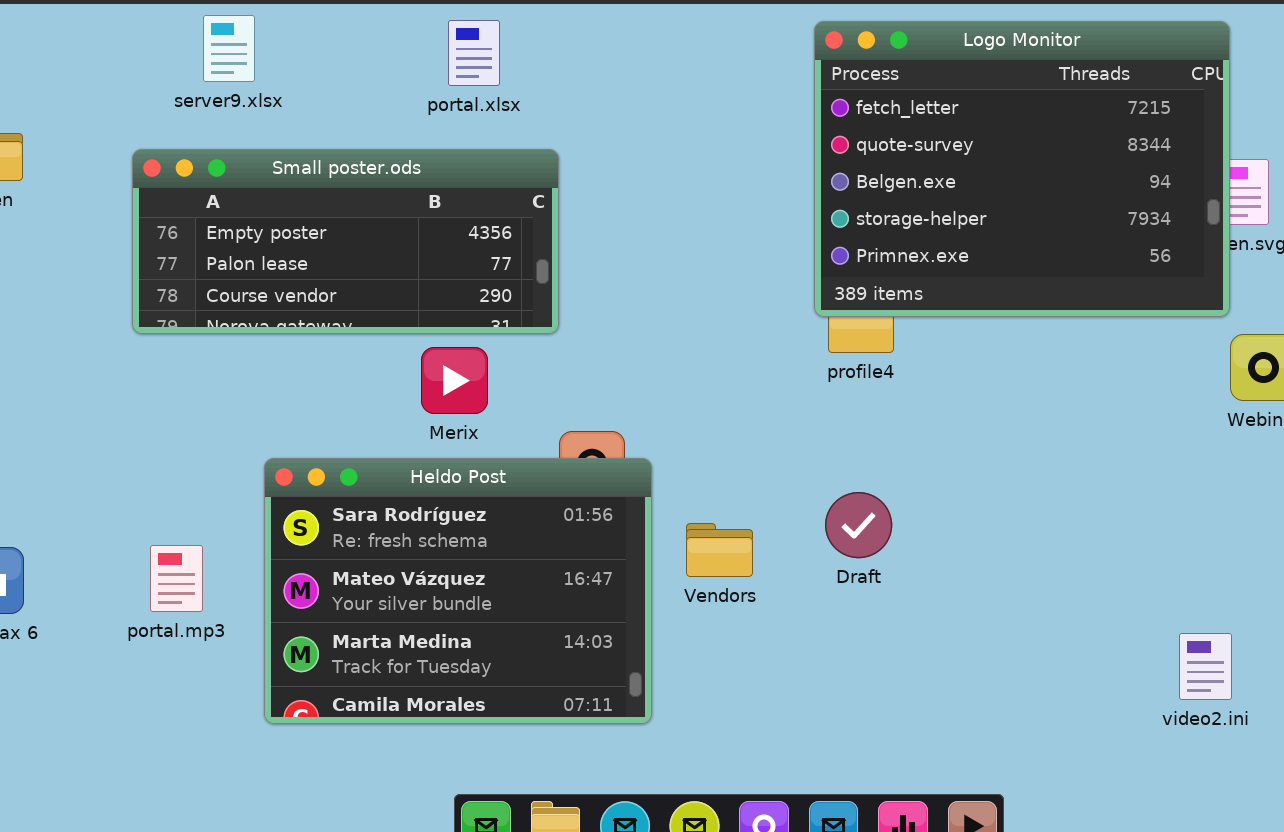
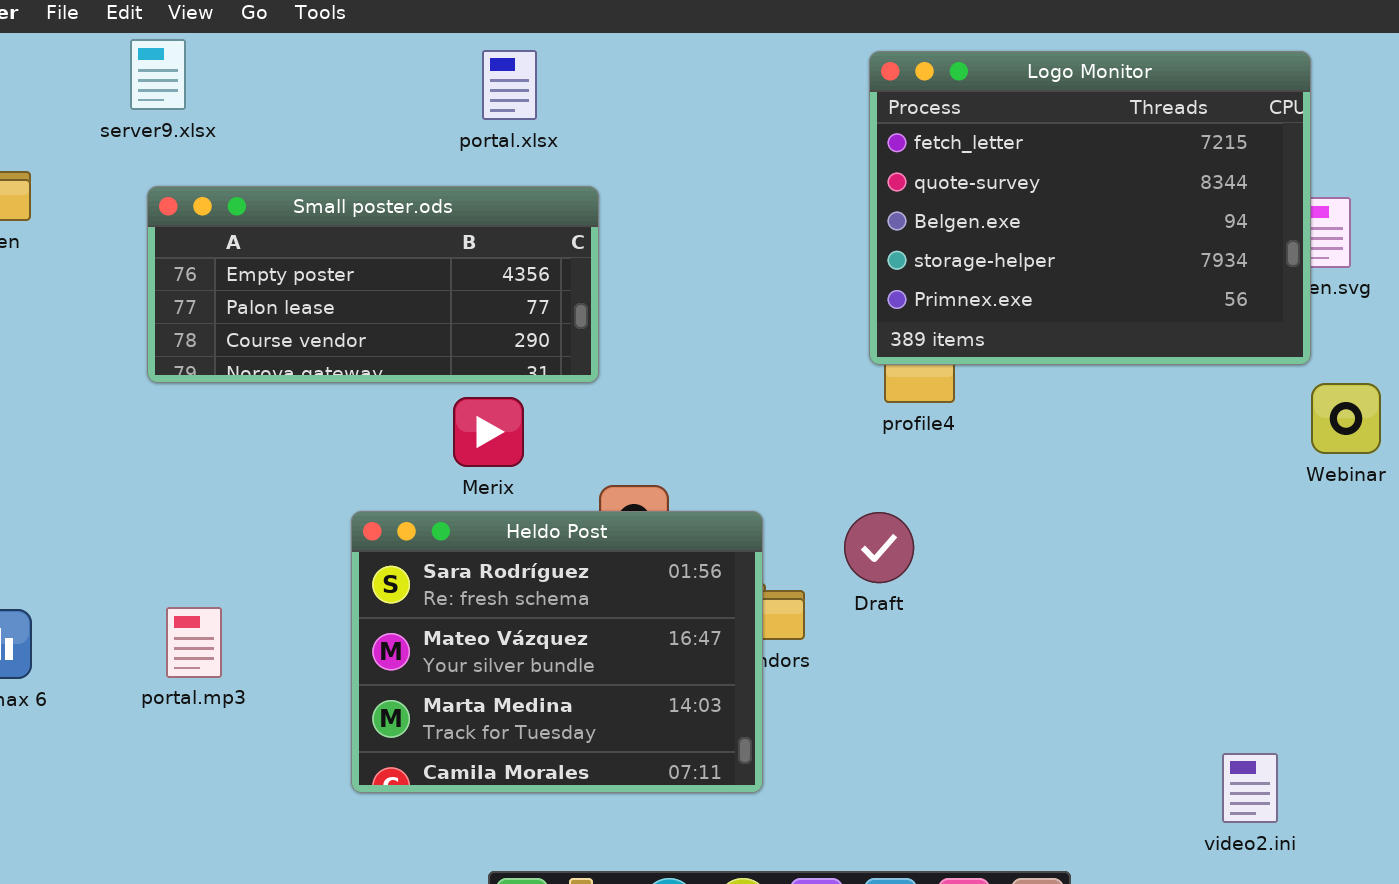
server9.xlsx: [203,15,255,82] -> [130,39,186,110], moved
Heldo Post: [264,458,652,724] -> [351,511,763,793], moved
Draft: [825,492,892,558] -> [844,512,914,583], moved
video2.ini: [1179,633,1232,700] -> [1222,753,1278,823], moved

